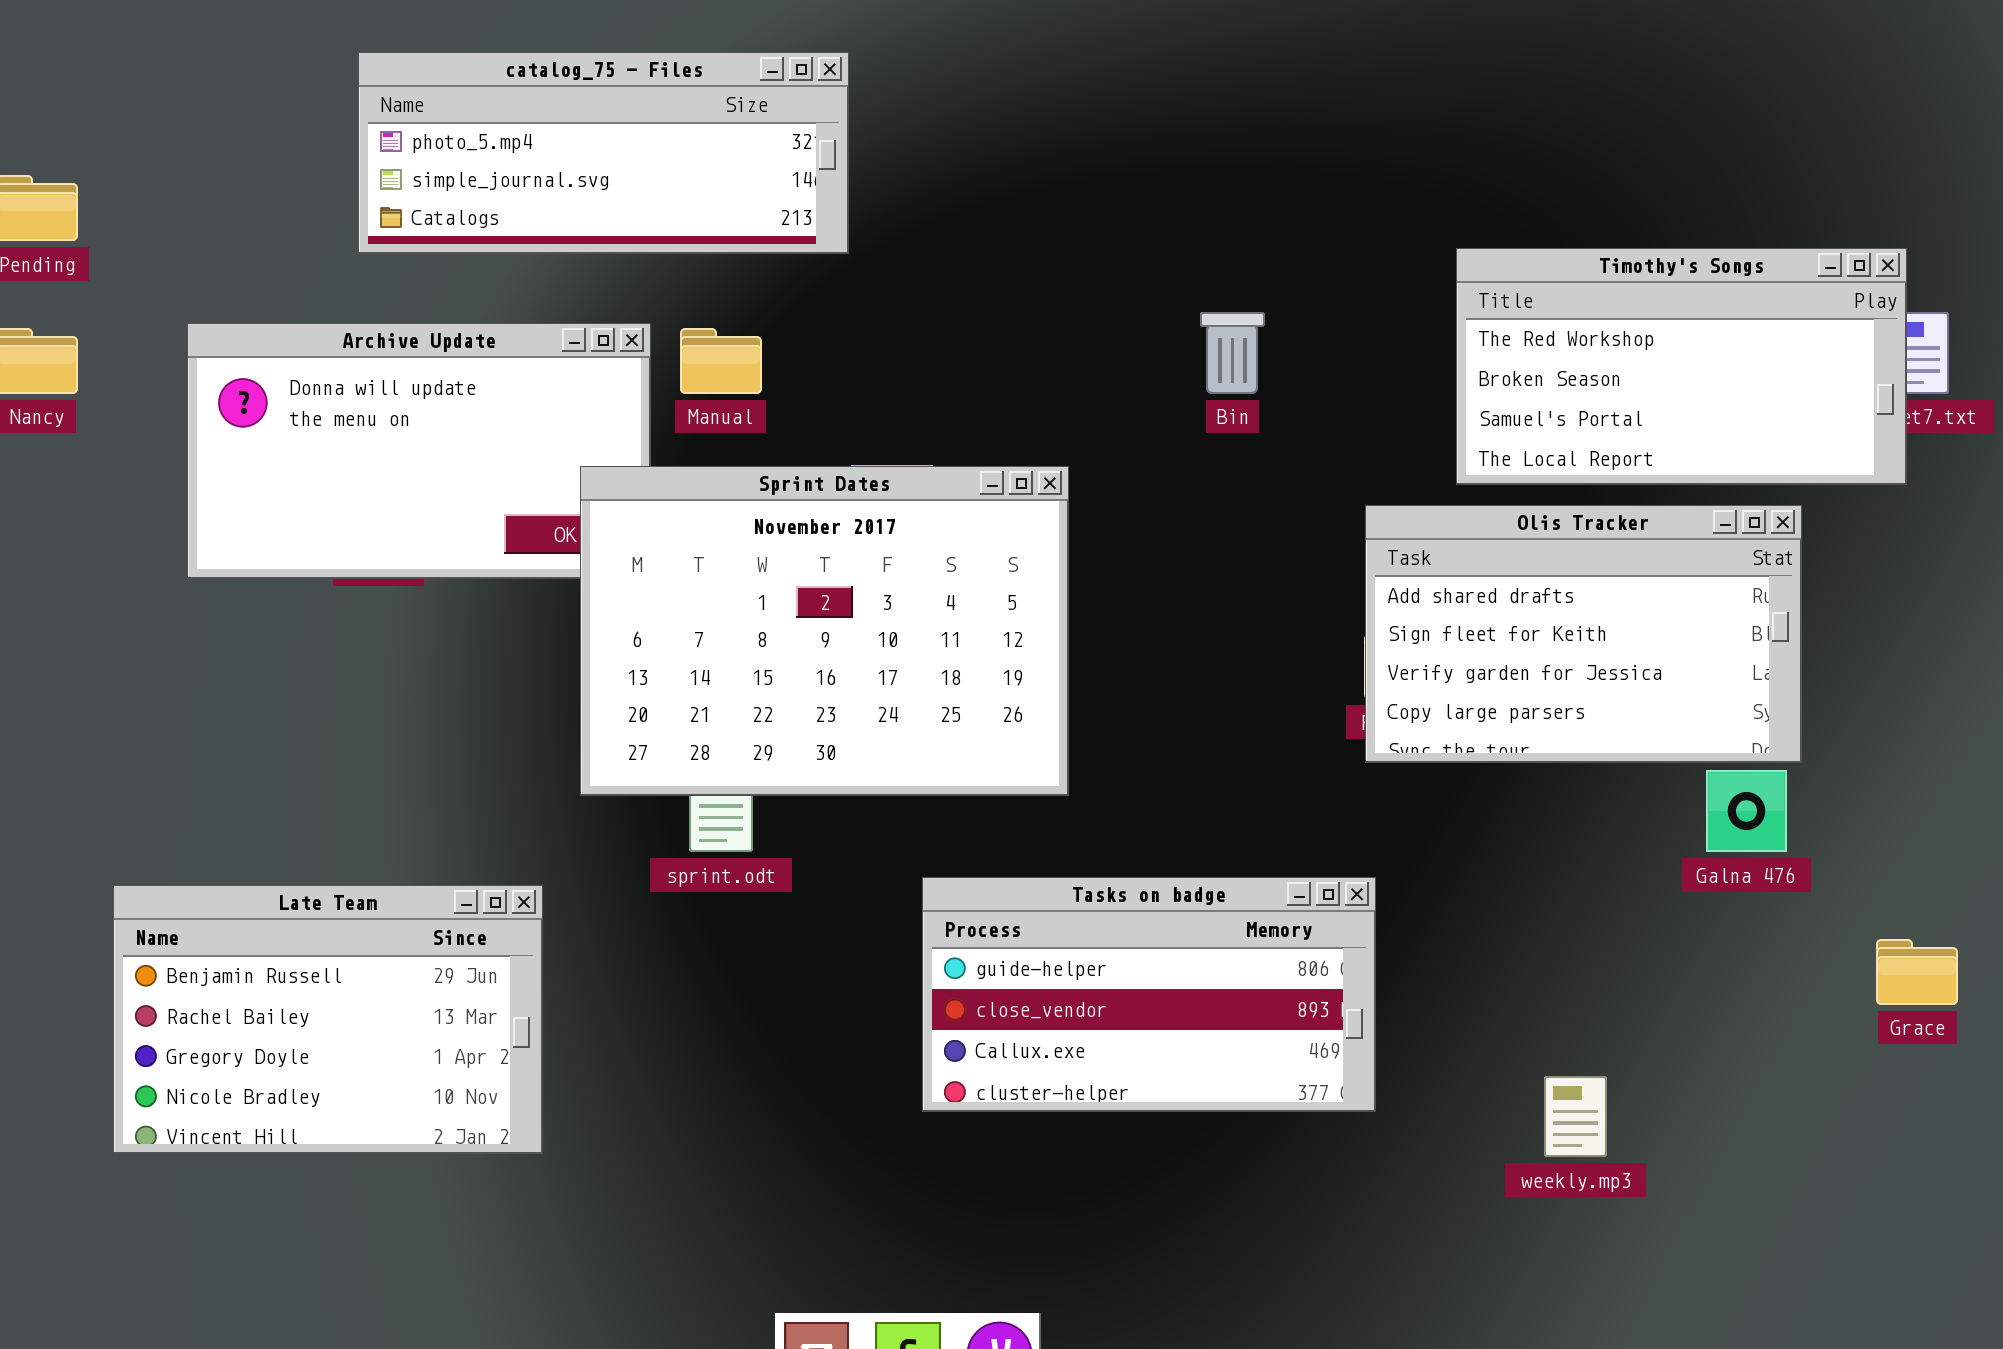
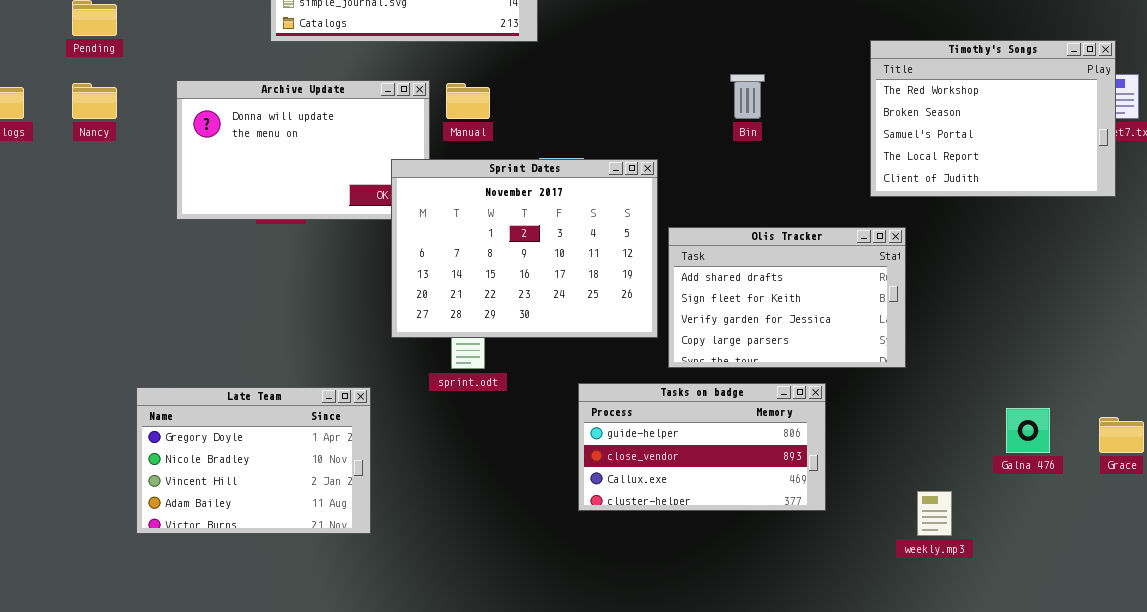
Timothy's Songs: [1456,248,1907,485] -> [870,40,1116,197], resized
Olis Tracker: [1365,505,1802,763] -> [668,227,906,368], moved
Galna 476: [1706,770,1787,852] -> [1006,408,1050,453], moved
Late Team: [113,885,543,1154] -> [136,387,371,534], scrolled down 2 rows

